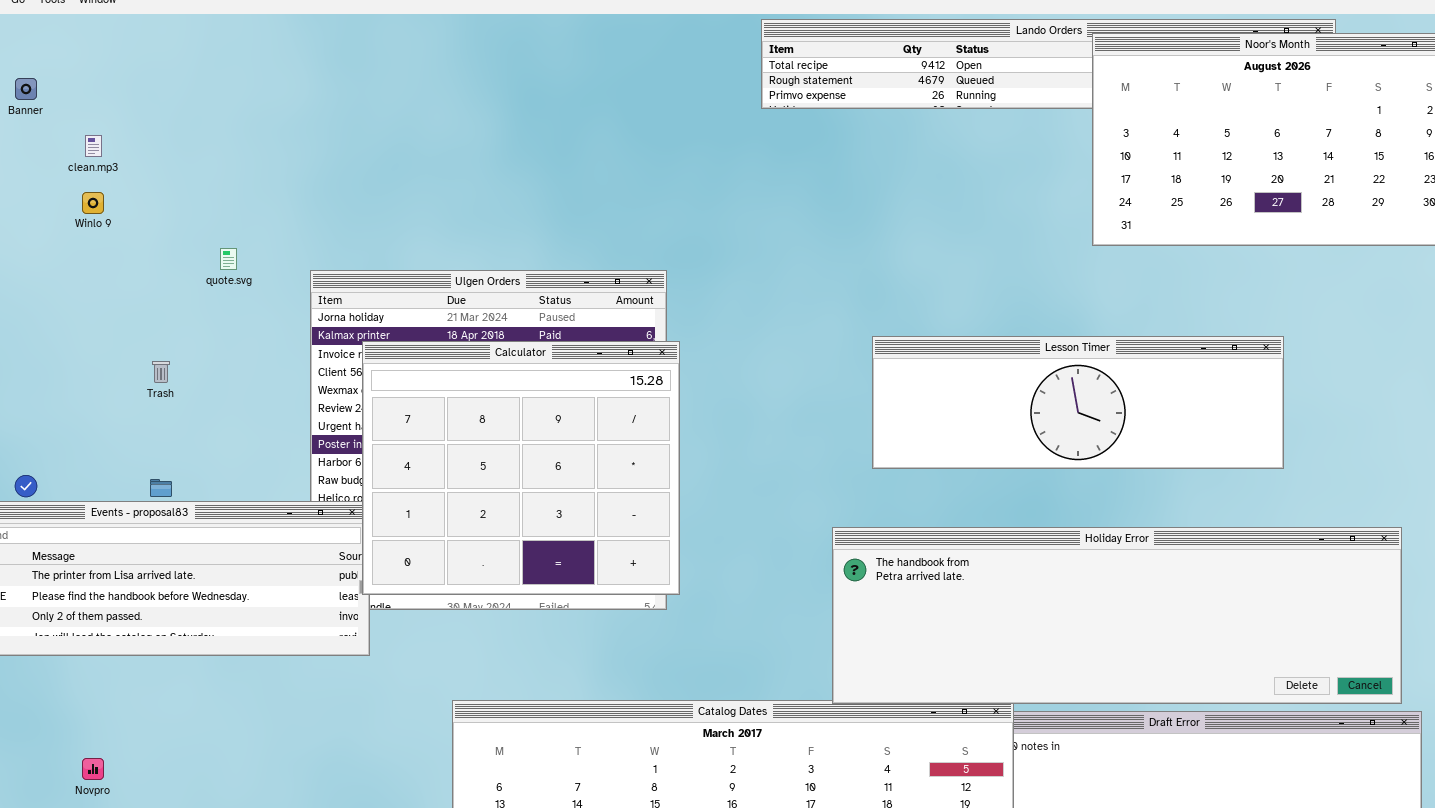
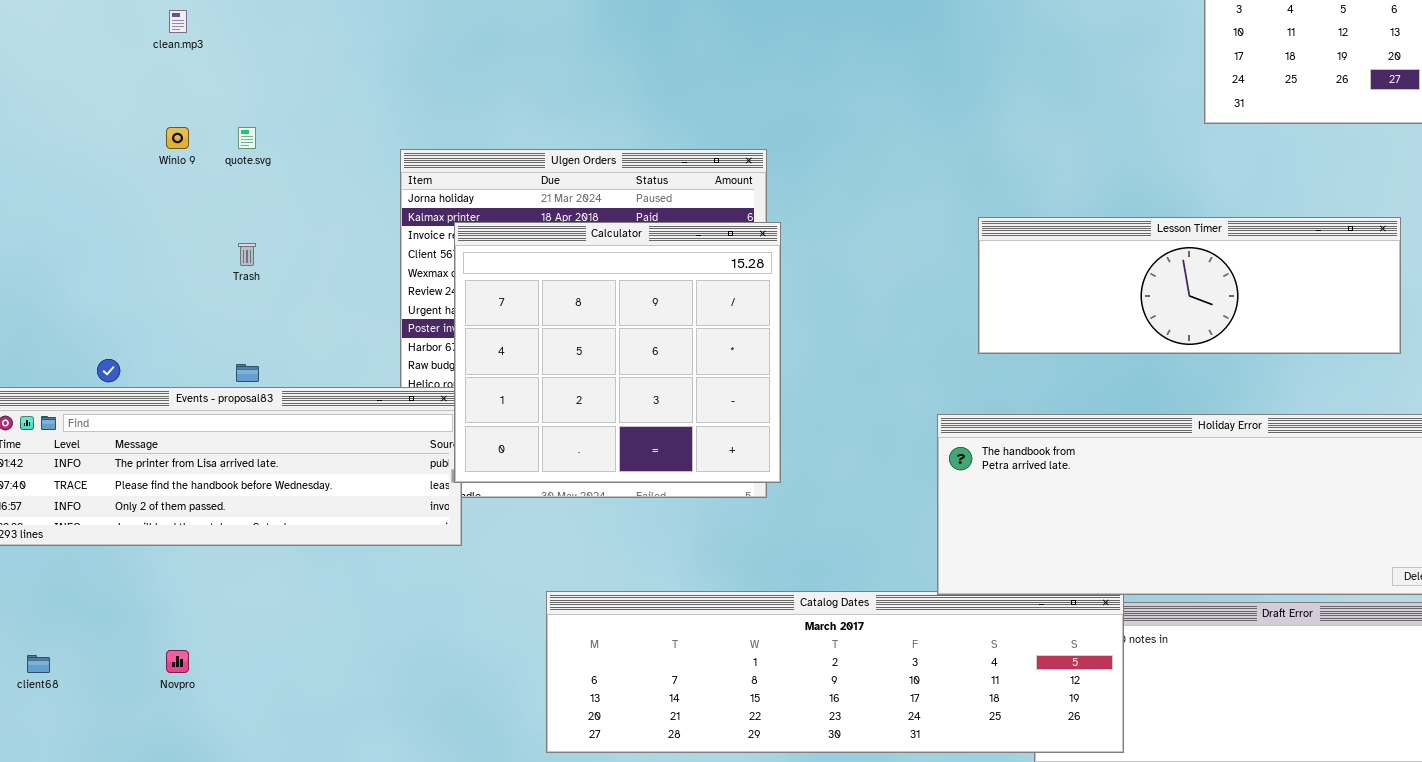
Winlo 9: [82,192,104,214] -> [166,127,189,149], moved
quote.svg: [220,248,237,270] -> [238,127,256,149], moved

